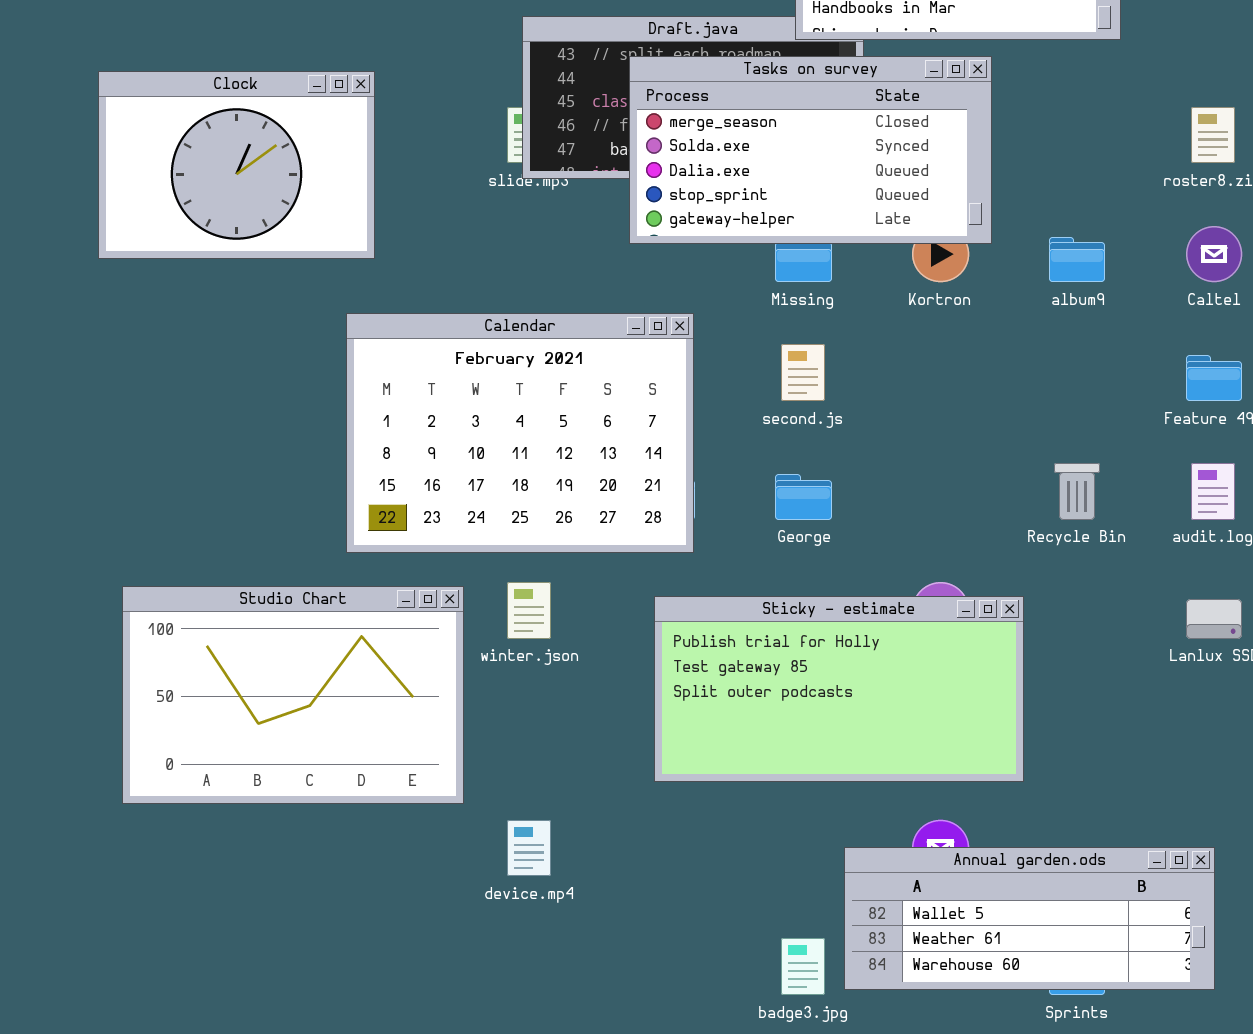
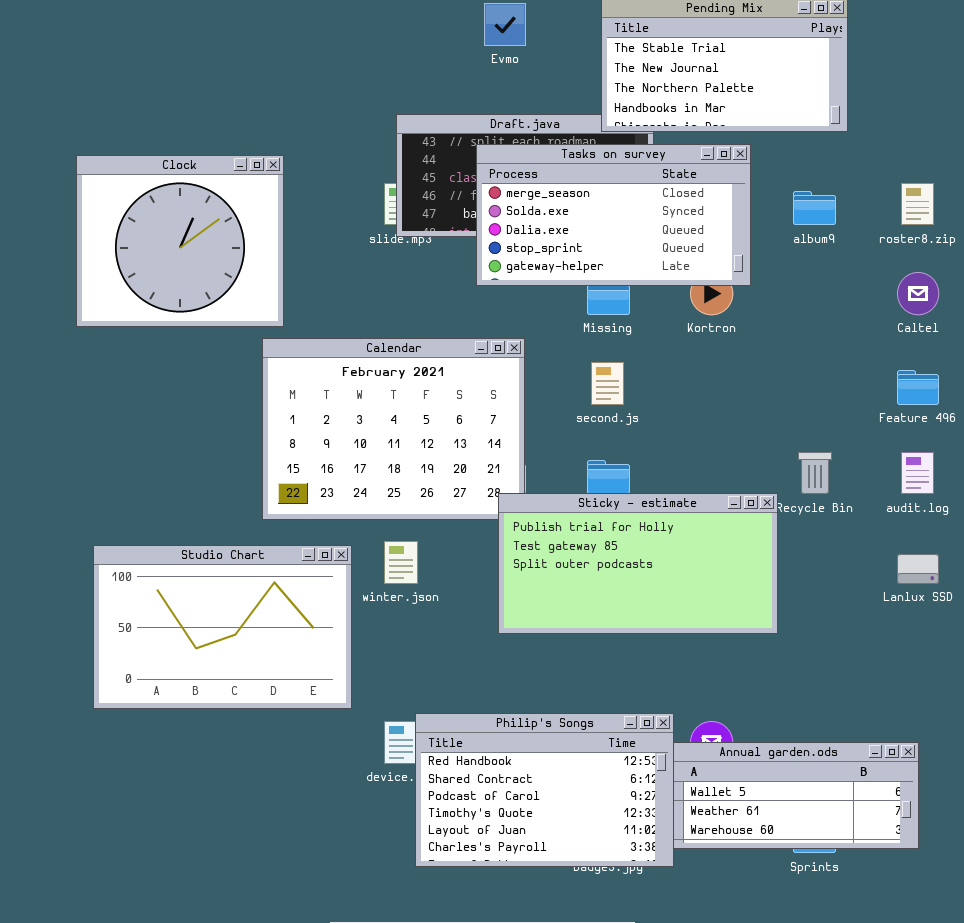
Clock: [98,71,375,259] -> [76,155,284,327], resized
album9: [1049,237,1105,282] -> [793,191,836,225], moved
Sticky - estimate: [654,596,1024,782] -> [498,493,778,634], moved
Philip's Songs: none -> [415,713,674,867], opened

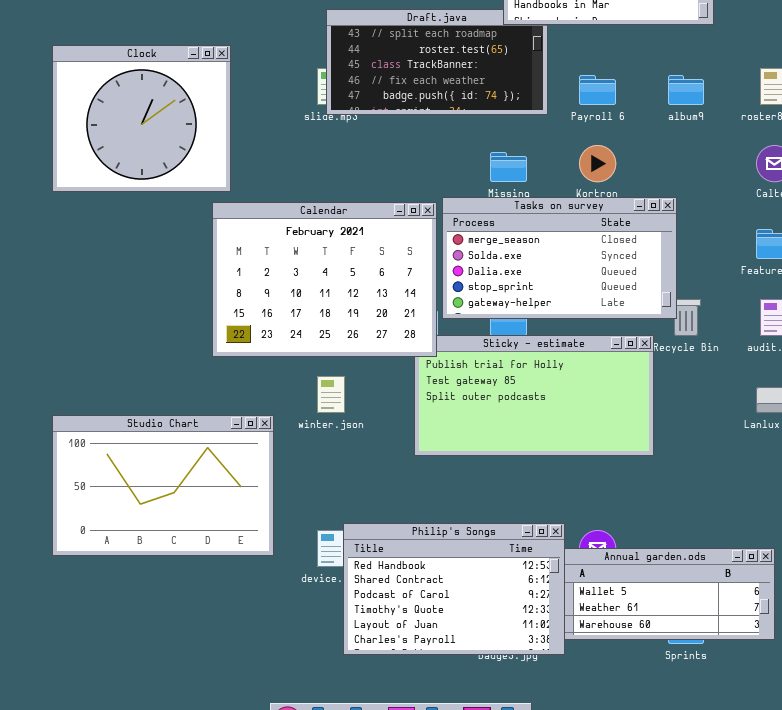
Tasks on survey: [476,144,751,286] -> [442,197,677,319], moved
Calendar: [262,338,525,520] -> [212,202,437,357], raised
Studio Chart: [93,545,352,709] -> [52,415,274,556], moved

